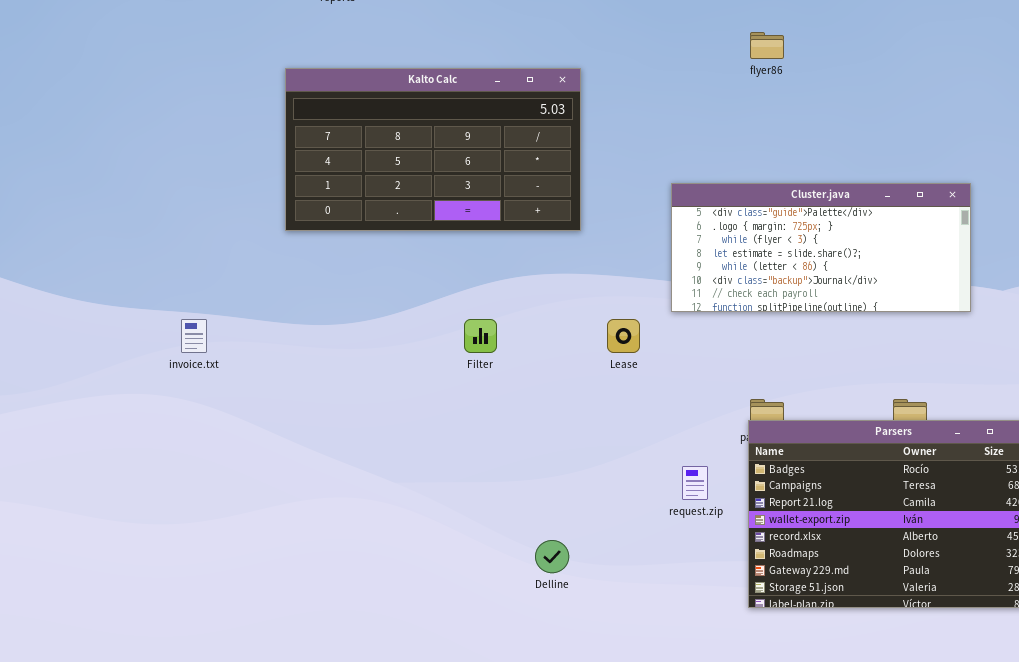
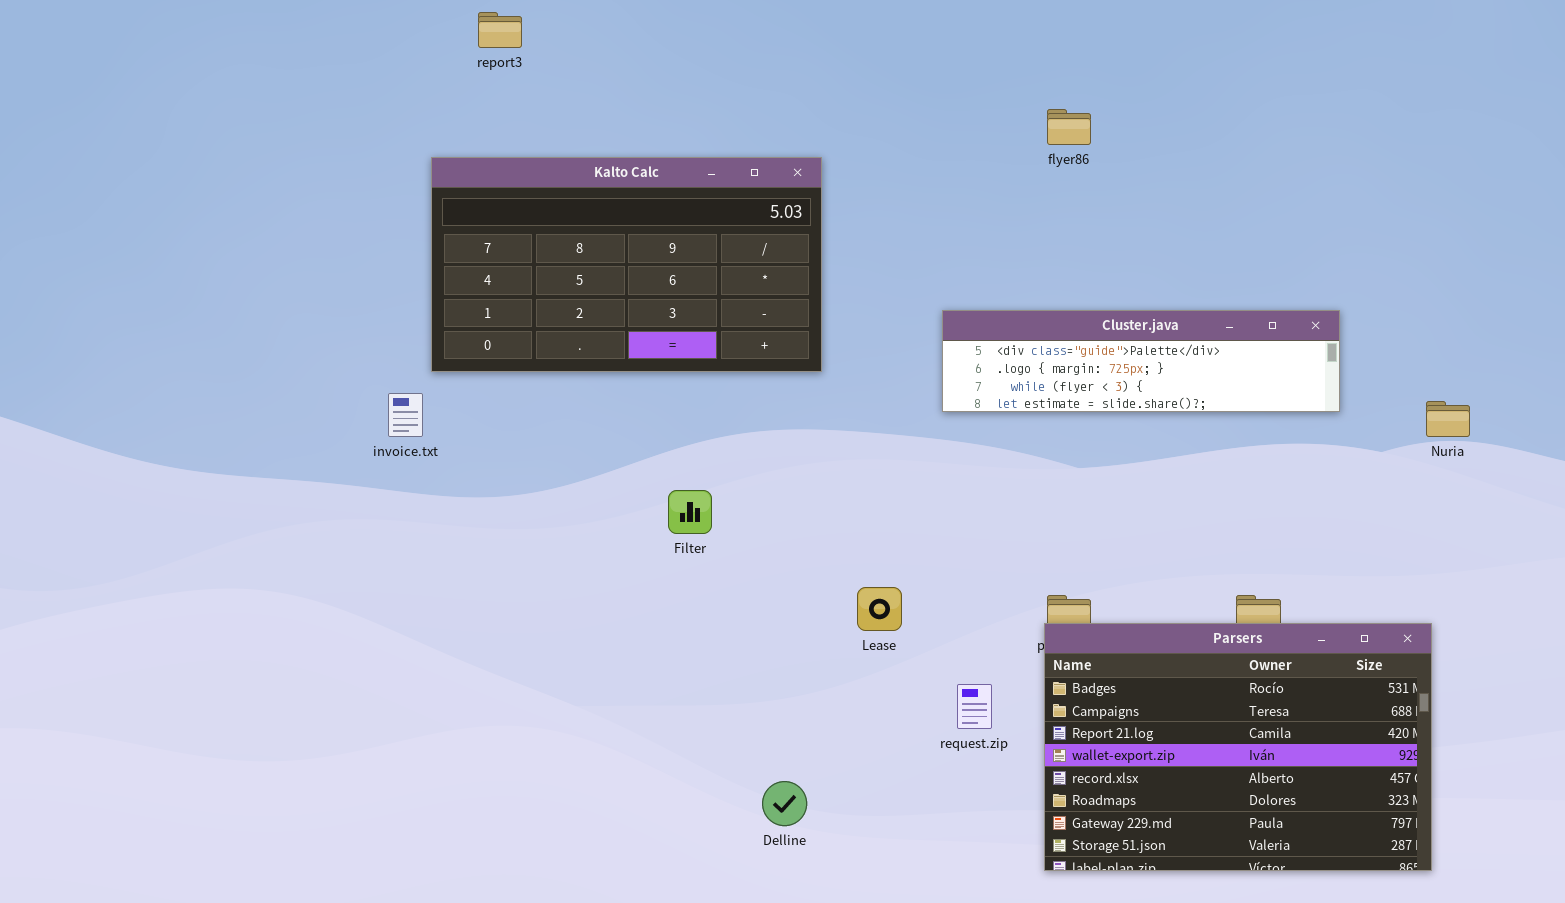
Cluster.java: [671,183,971,312] -> [942,310,1340,412], resized
invoice.txt: [181,319,207,353] -> [388,393,423,437], moved
Lease: [607,319,640,353] -> [857,587,902,631], moved

